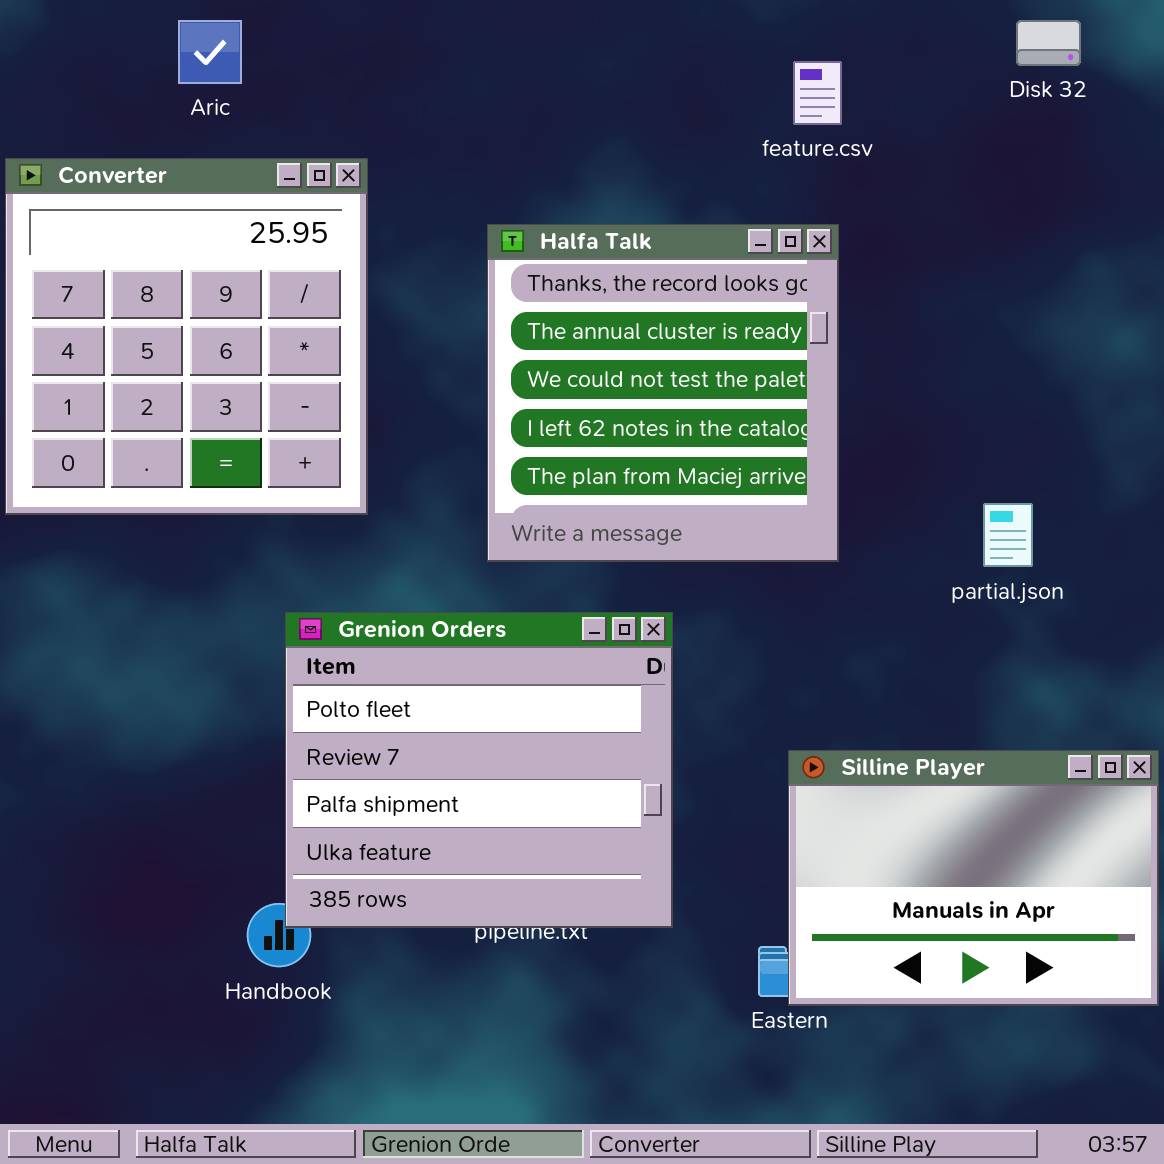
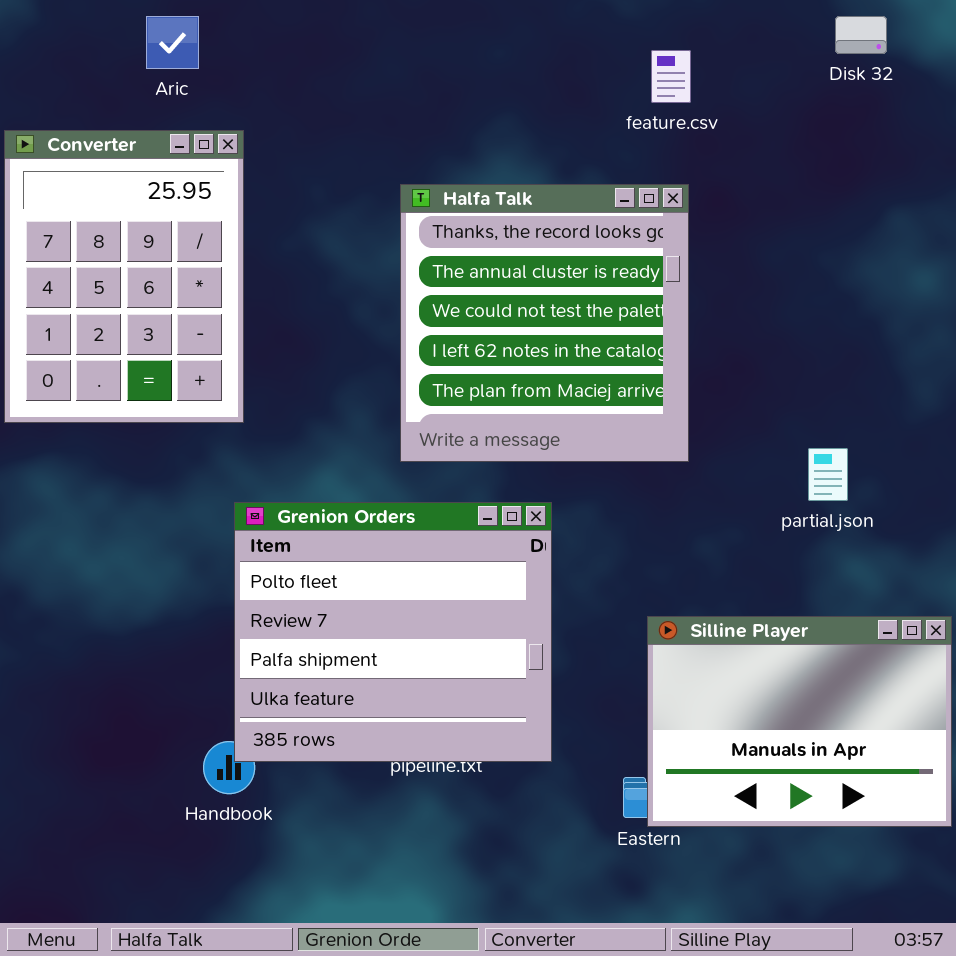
Converter: [5,158,368,515] -> [4,130,244,423], resized
partial.json: [983,503,1033,567] -> [808,448,848,501], moved

